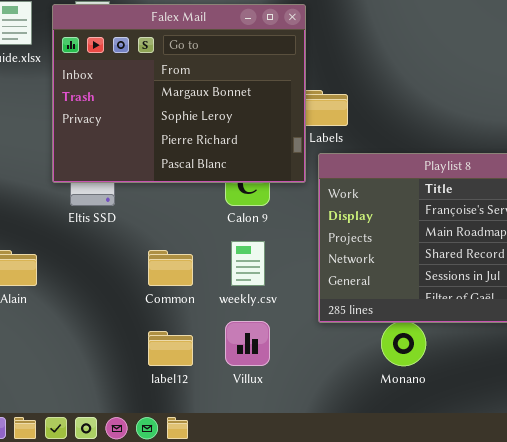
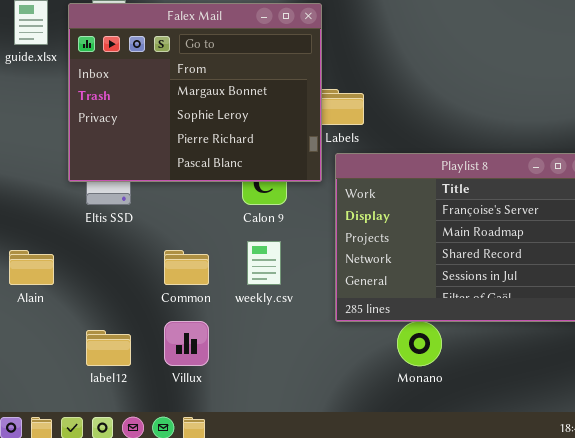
Villux: [225,321,270,366] -> [164,321,209,366], moved
label12: [148,331,193,366] -> [86,330,131,366], moved

